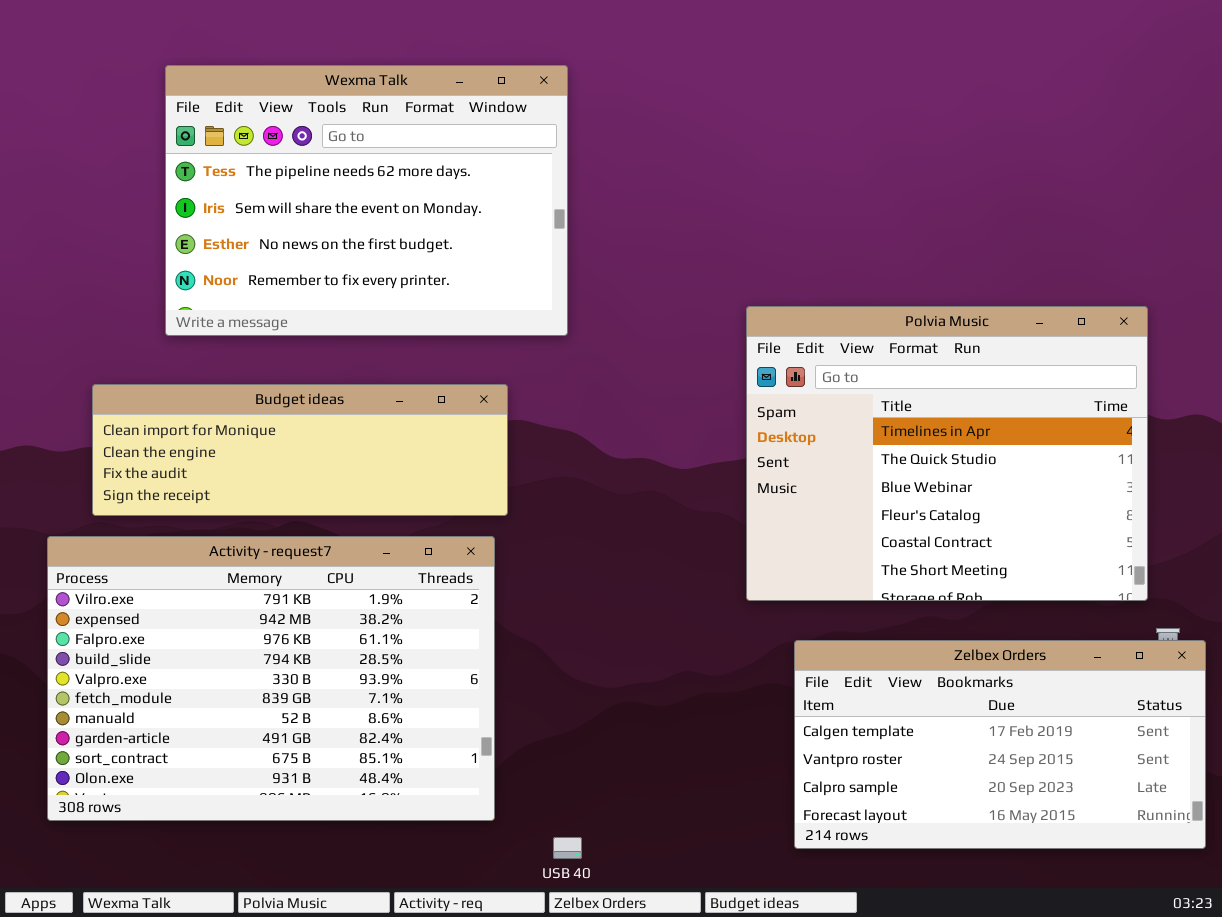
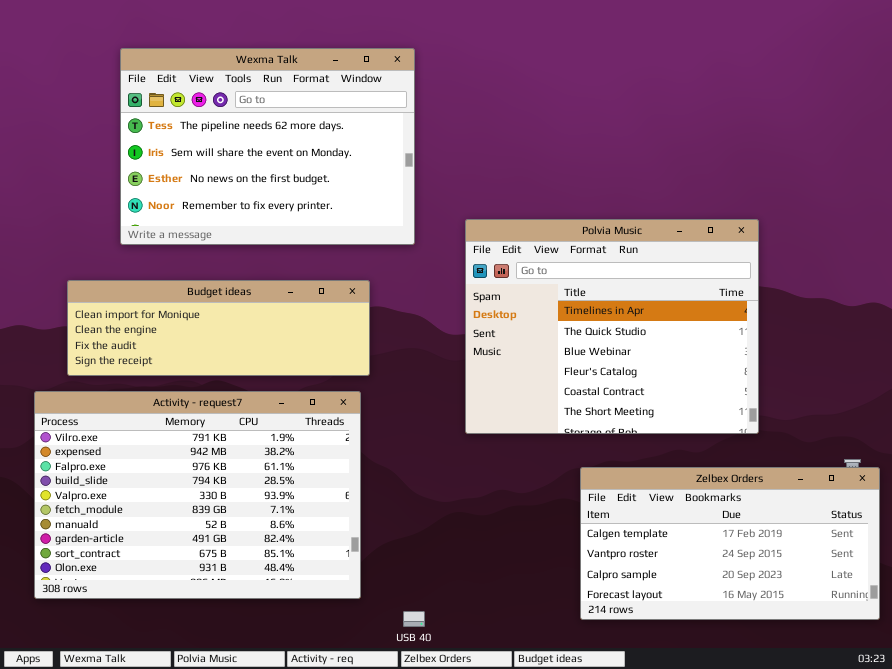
Polvia Music: [746,306,1148,601] -> [465,219,759,434], moved

